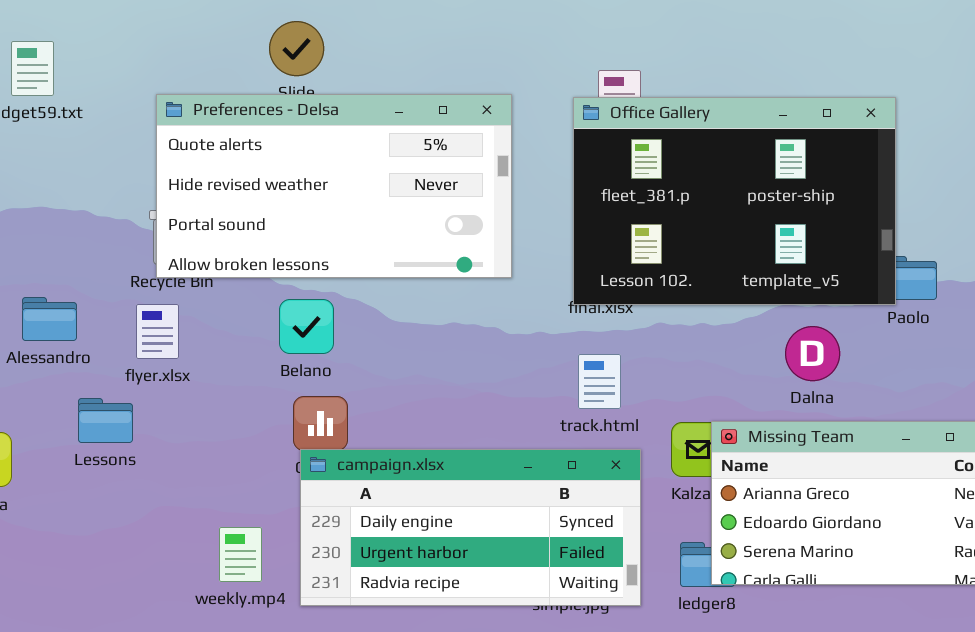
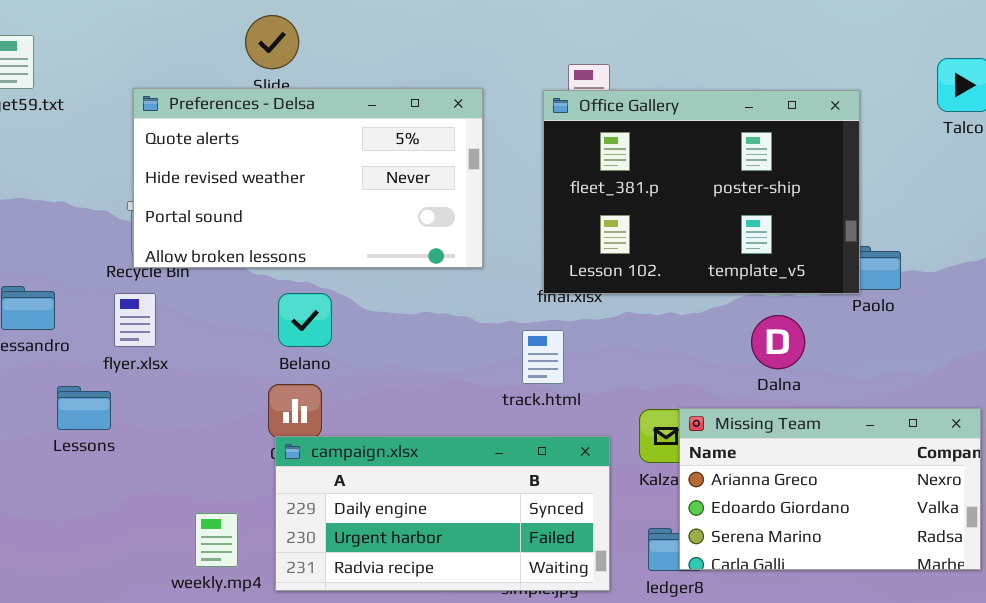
Belano: [279,299,334,354] -> [278,293,332,347], moved
track.html: [578,354,621,409] -> [522,330,564,384], moved

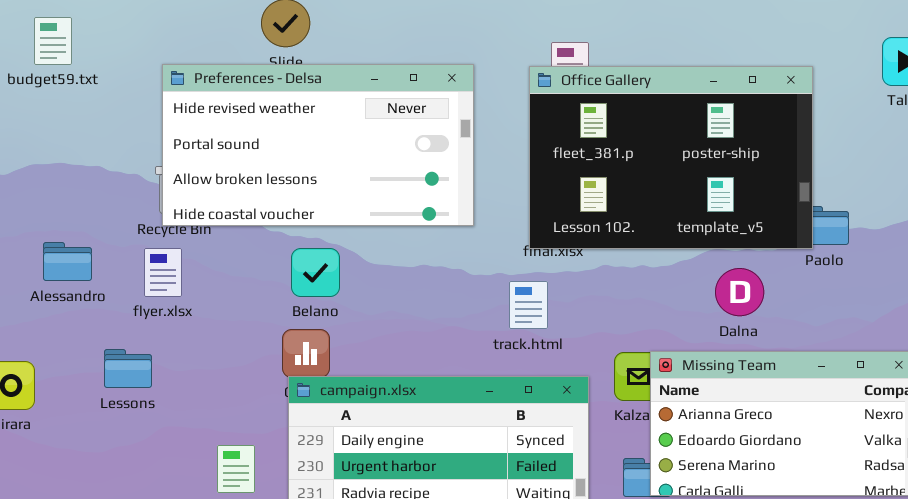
Preferences - Delsa: [133,88,483,268] -> [162,64,474,226], scrolled down 1 row
Lessons: [57,386,111,430] -> [104,349,152,388], moved

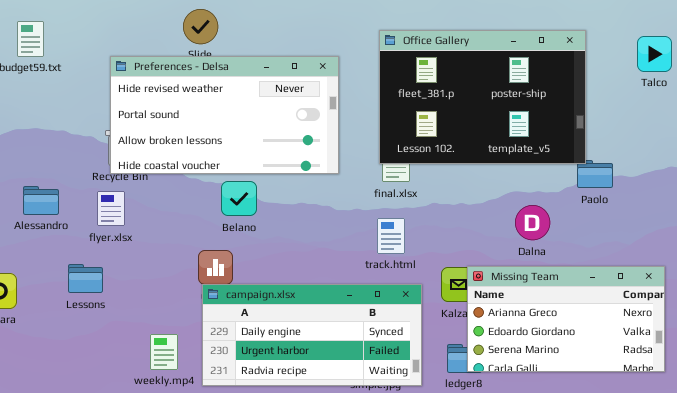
Office Gallery: [529,66,813,249] -> [379,30,586,164], moved
Belano: [291,248,340,297] -> [221,181,257,216], moved
track.html: [509,281,548,329] -> [377,218,405,254], moved

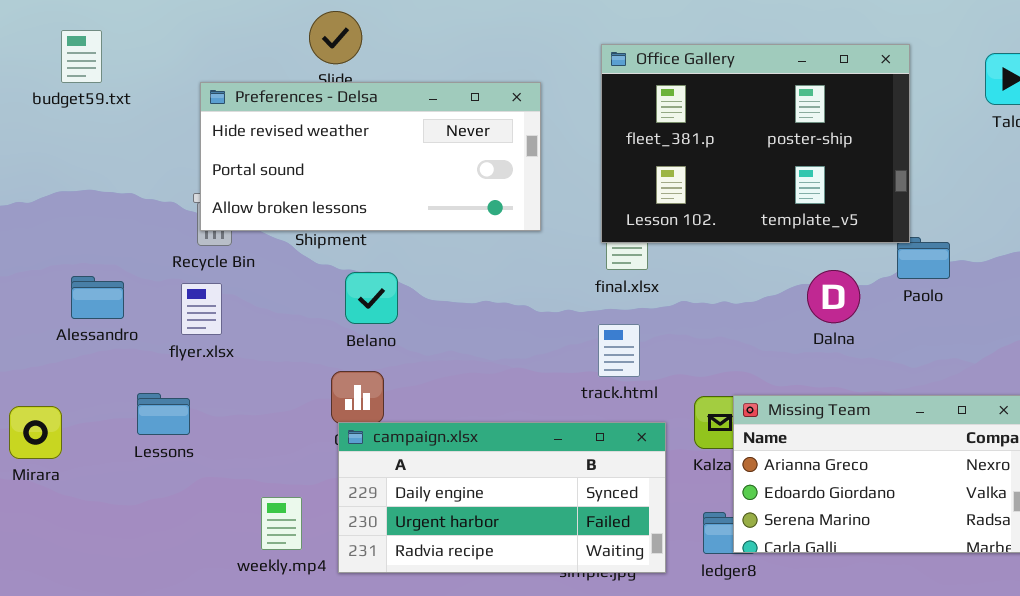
Preferences - Delsa: [110,56,339,174] -> [200,82,541,231], resized
Belano: [221,181,257,216] -> [345,272,398,324], moved
Dalna: [515,205,550,240] -> [807,270,860,323], moved

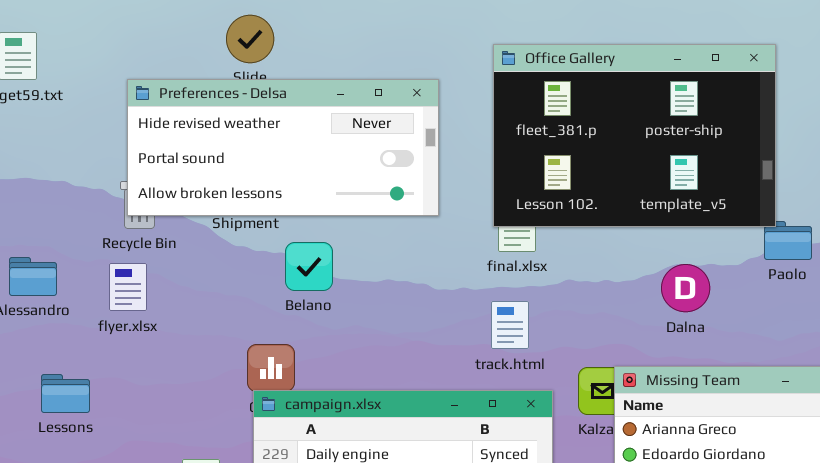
Dalna: [807,270,860,323] -> [661,264,710,312], moved
Belano: [345,272,398,324] -> [285,242,333,291], moved
Lessons: [137,393,190,435] -> [41,374,90,413], moved

